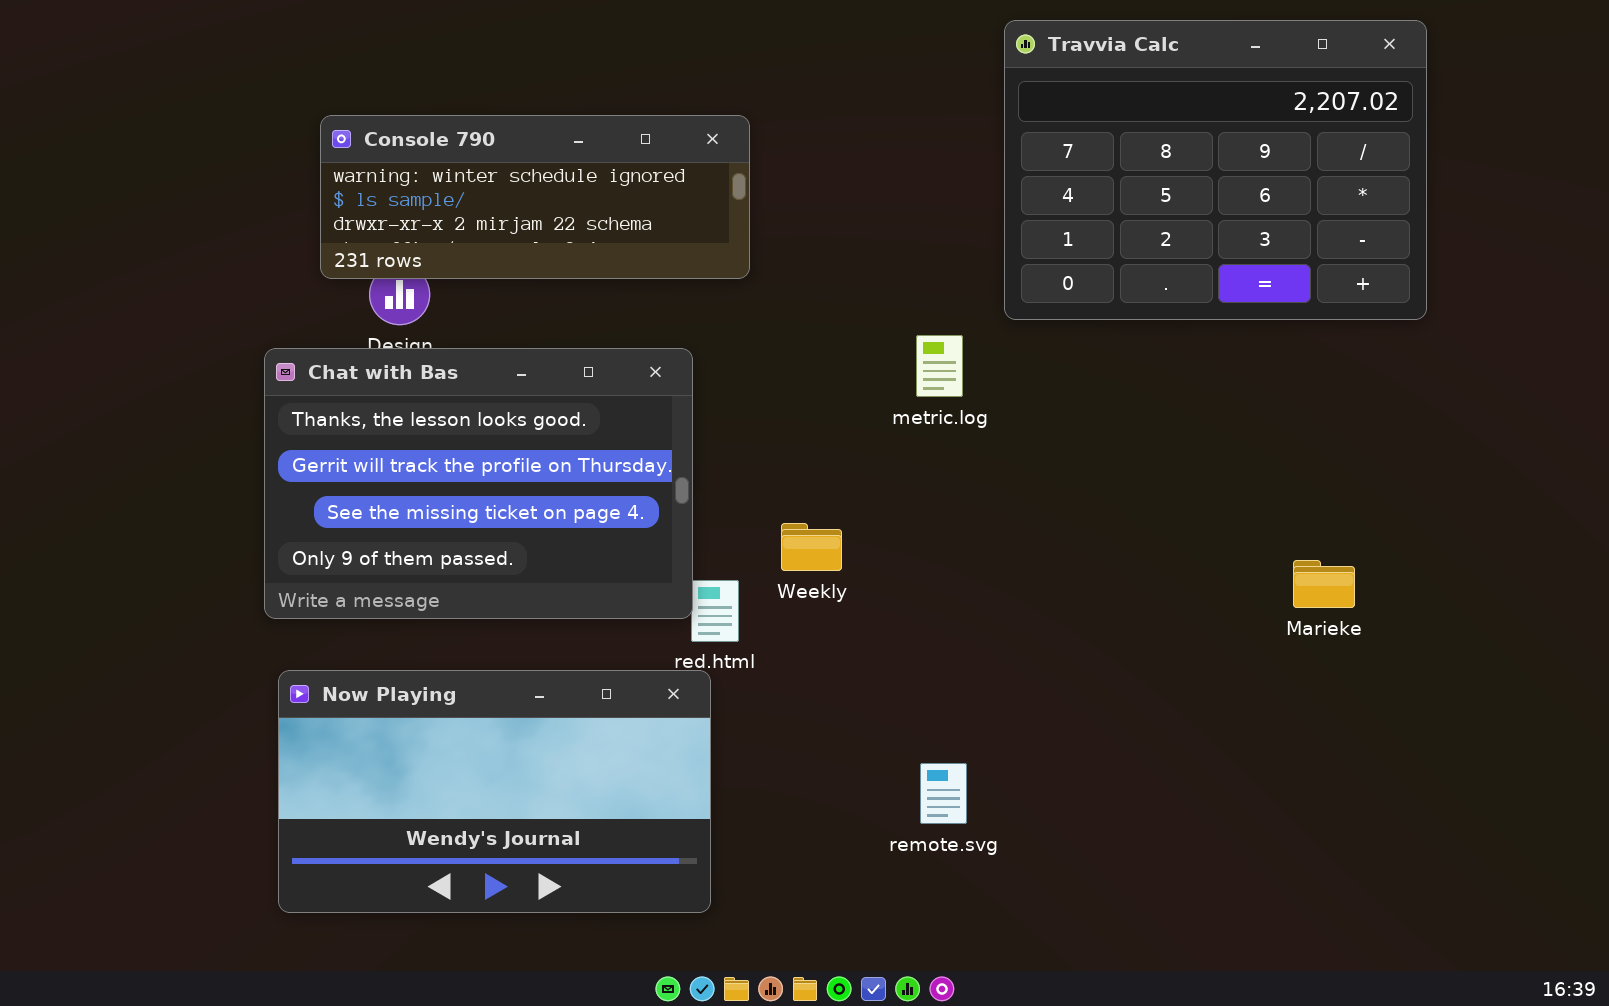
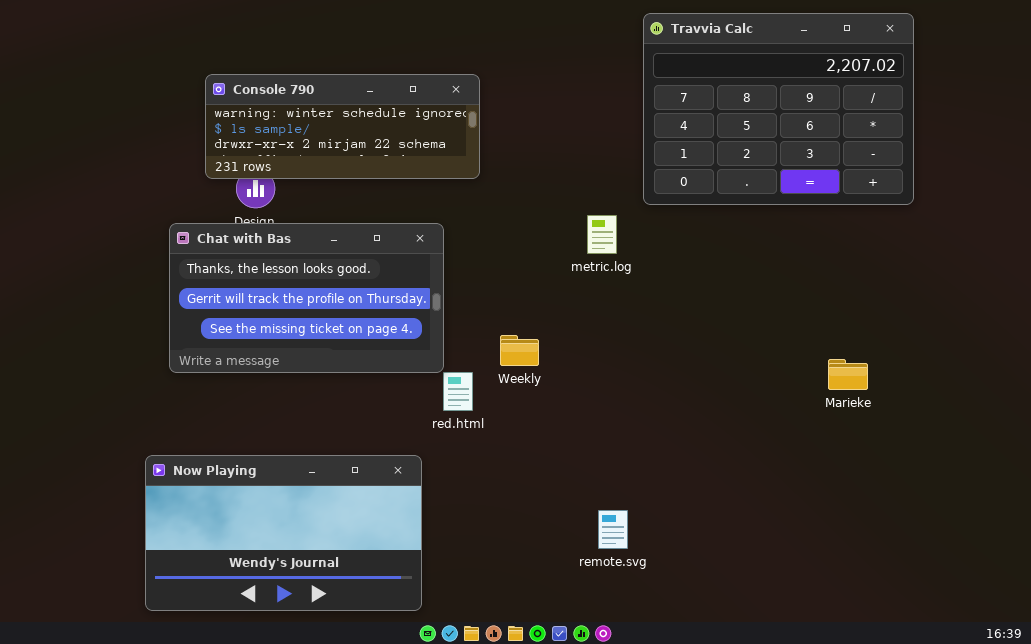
Chat with Bas: [264,348,693,619] -> [169,223,444,373], resized
Now Playing: [278,670,711,913] -> [145,455,422,611], moved
remote.svg: [920,763,967,824] -> [598,510,628,549], moved

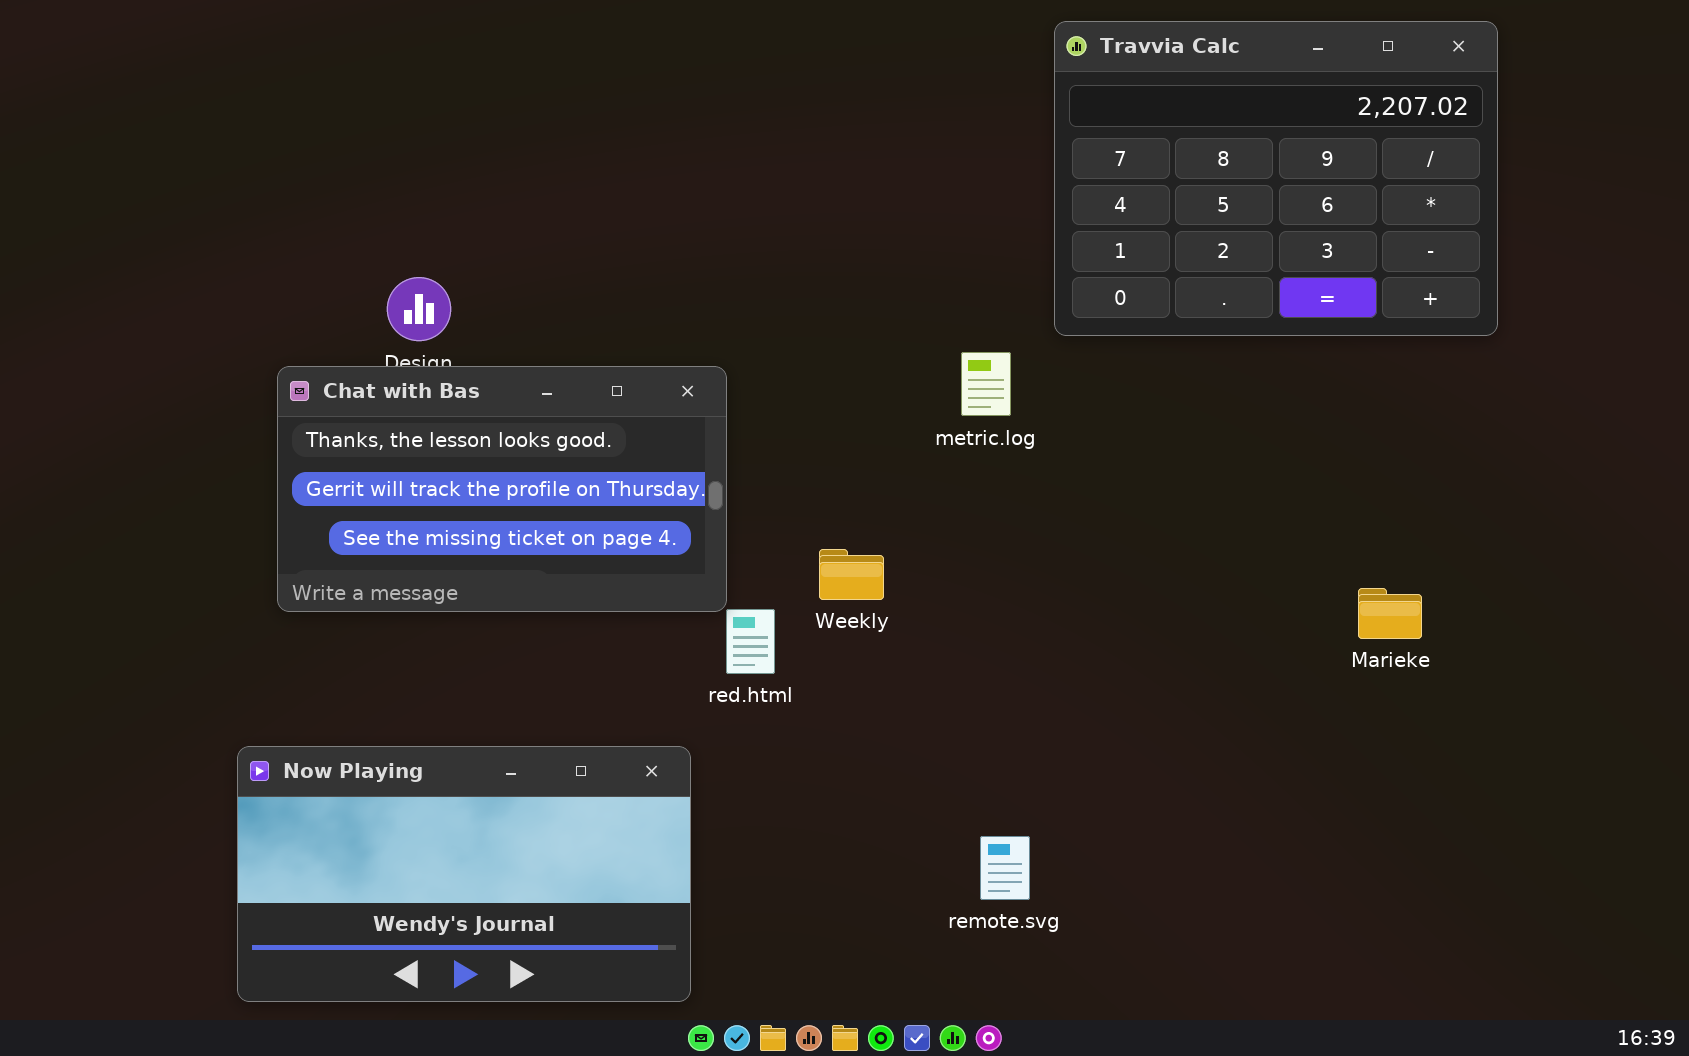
Console 790: [205,74,480,179] -> none, closed

